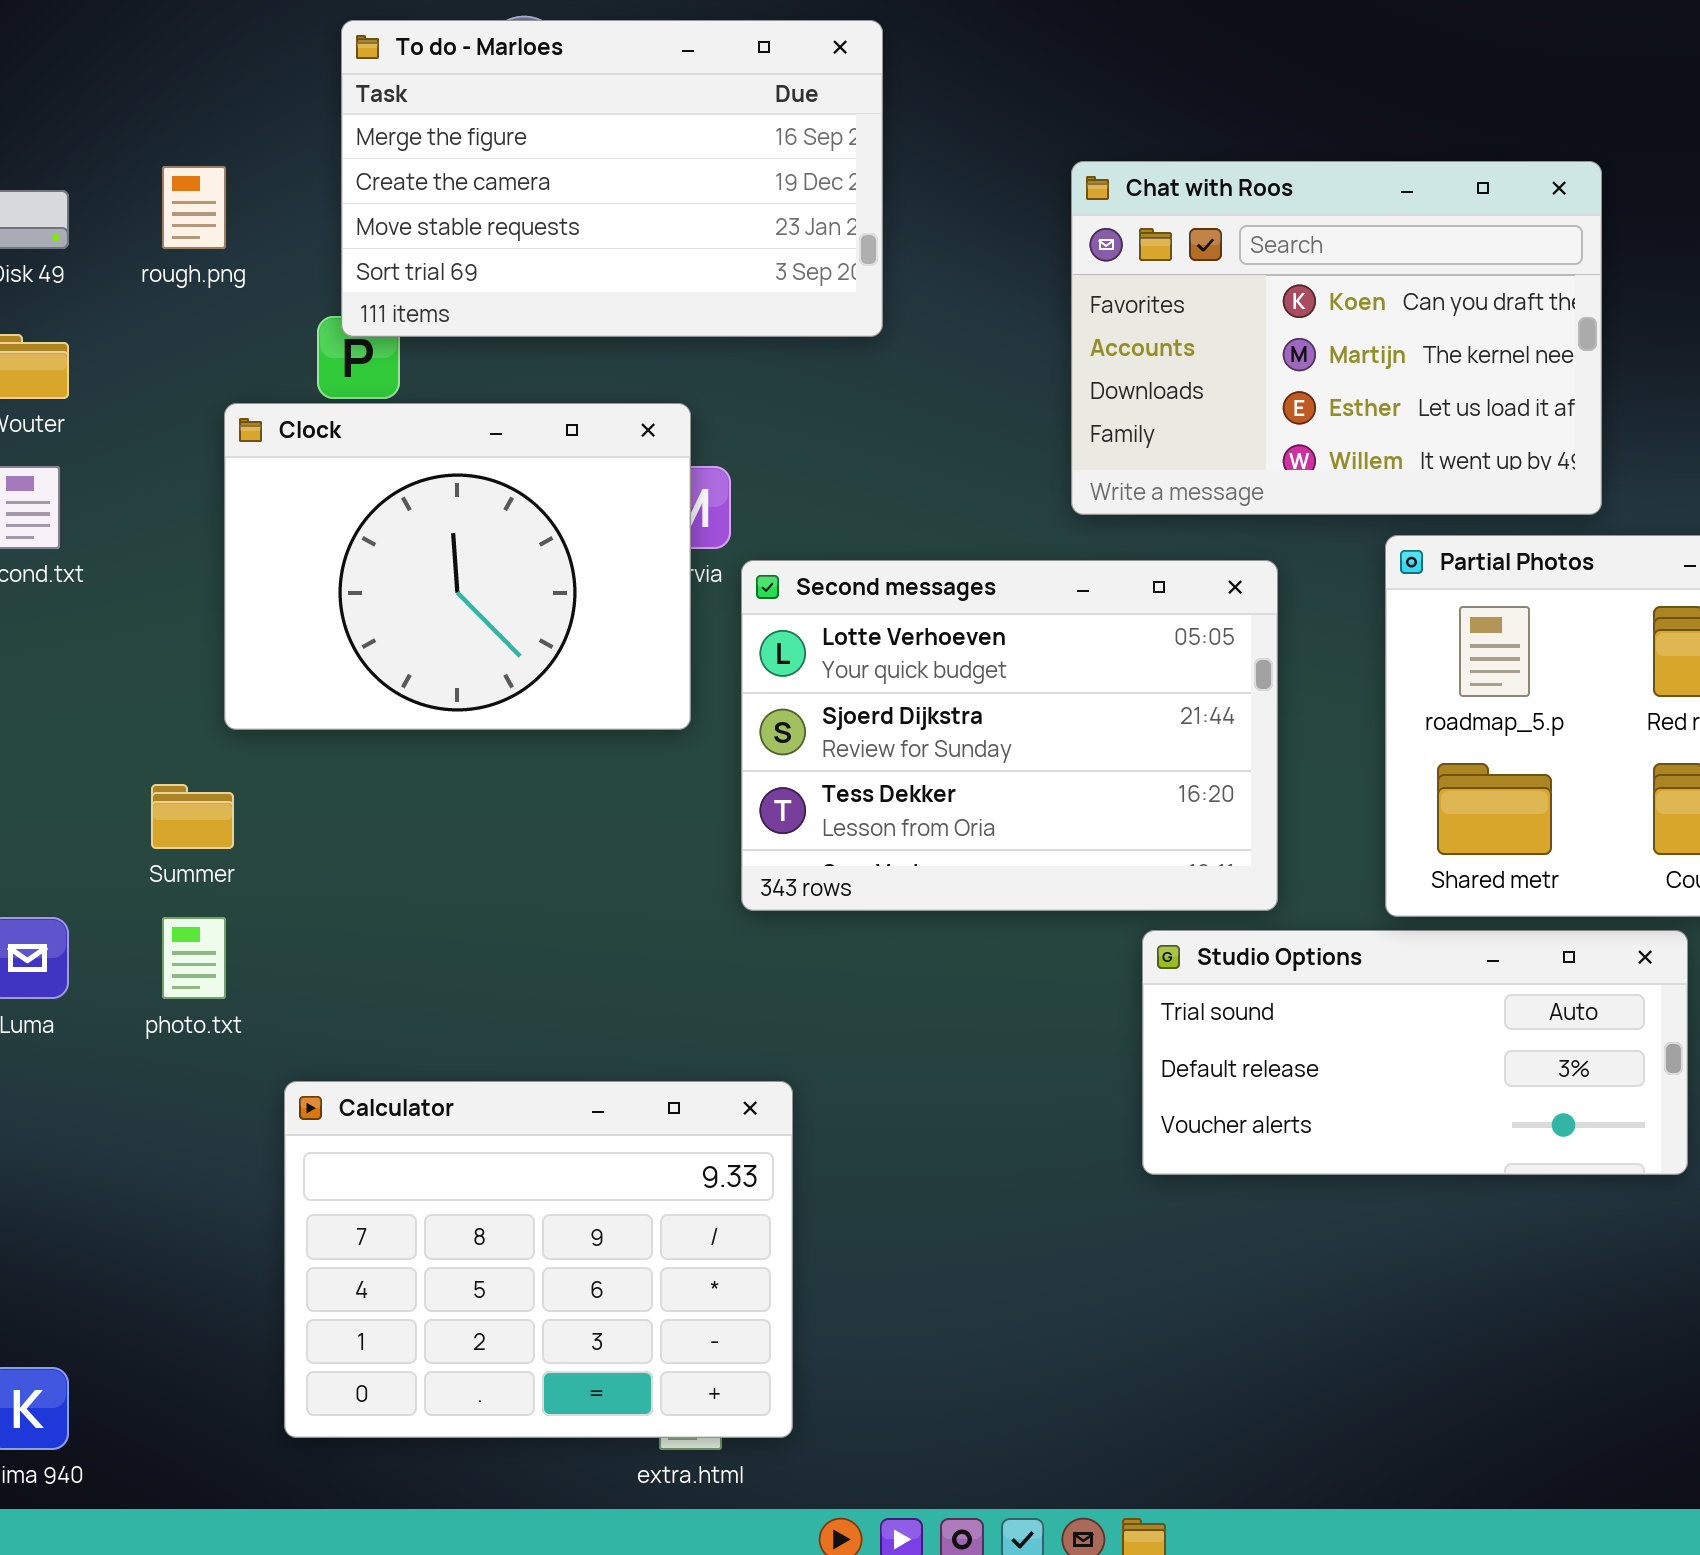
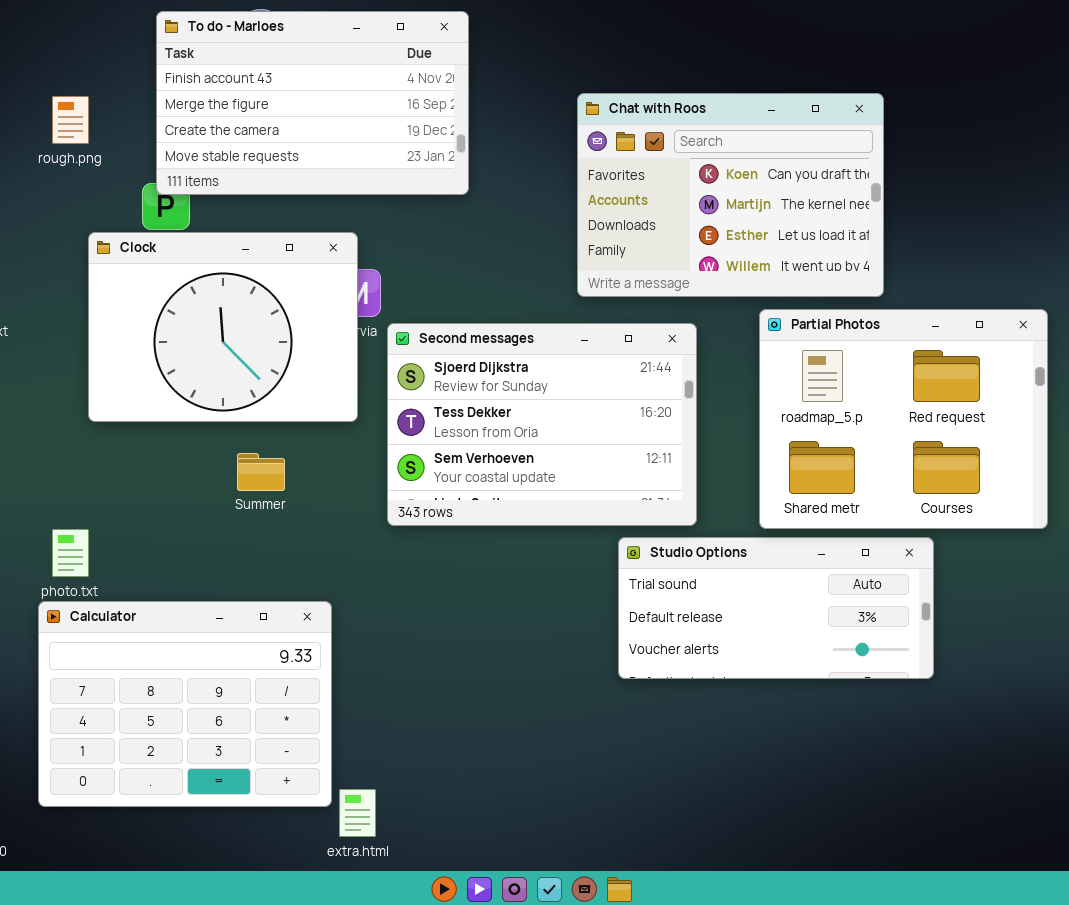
To do - Marloes: [341,20,883,337] -> [156,11,469,195], scrolled up 1 row
Second messages: [741,560,1278,911] -> [387,323,697,526], scrolled down 1 row
Summer: [151,784,234,849] -> [237,453,285,491], moved
Calculator: [284,1081,793,1438] -> [38,601,332,807], moved

